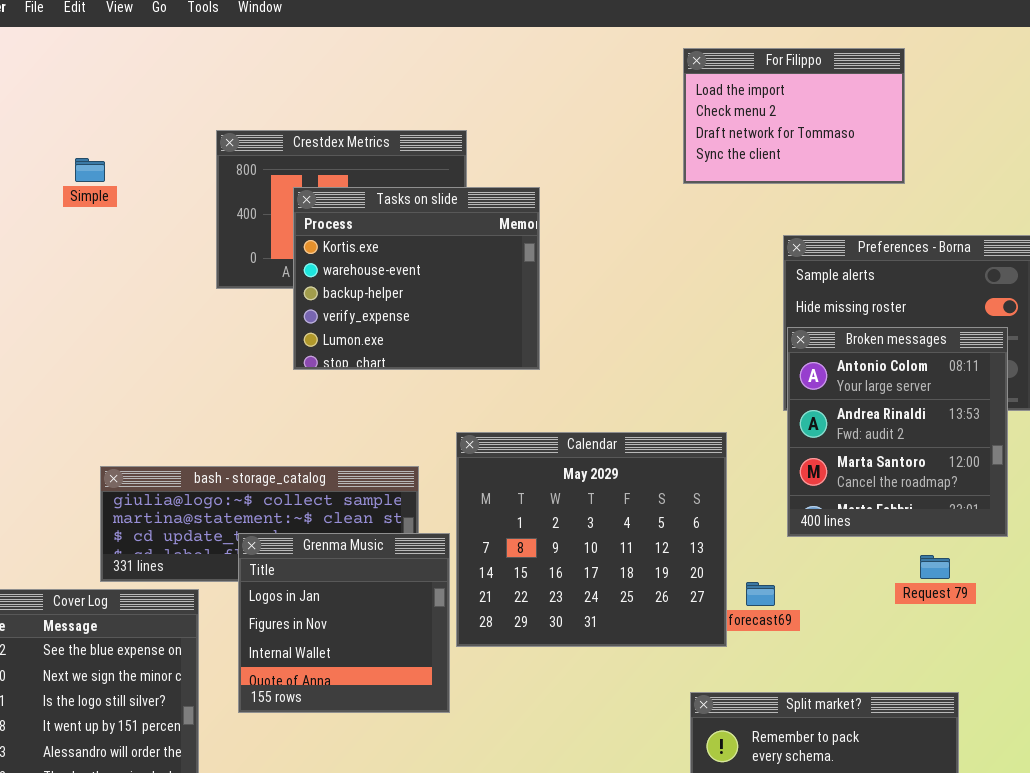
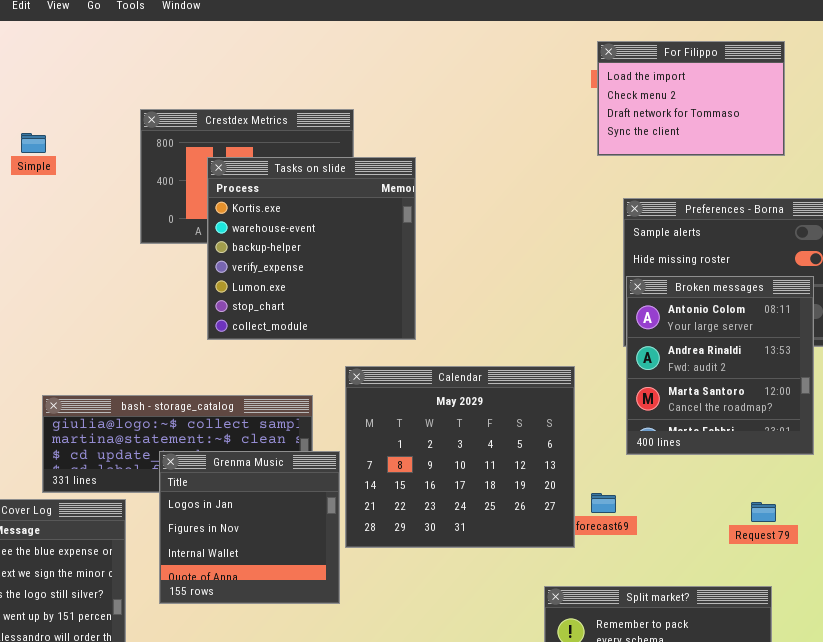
For Filippo: [683,48,905,184] -> [597,41,785,156], moved
Tasks on slide: [293,187,540,370] -> [207,157,416,340], resized
Request 79: [920,555,950,579] -> [751,502,776,522], moved

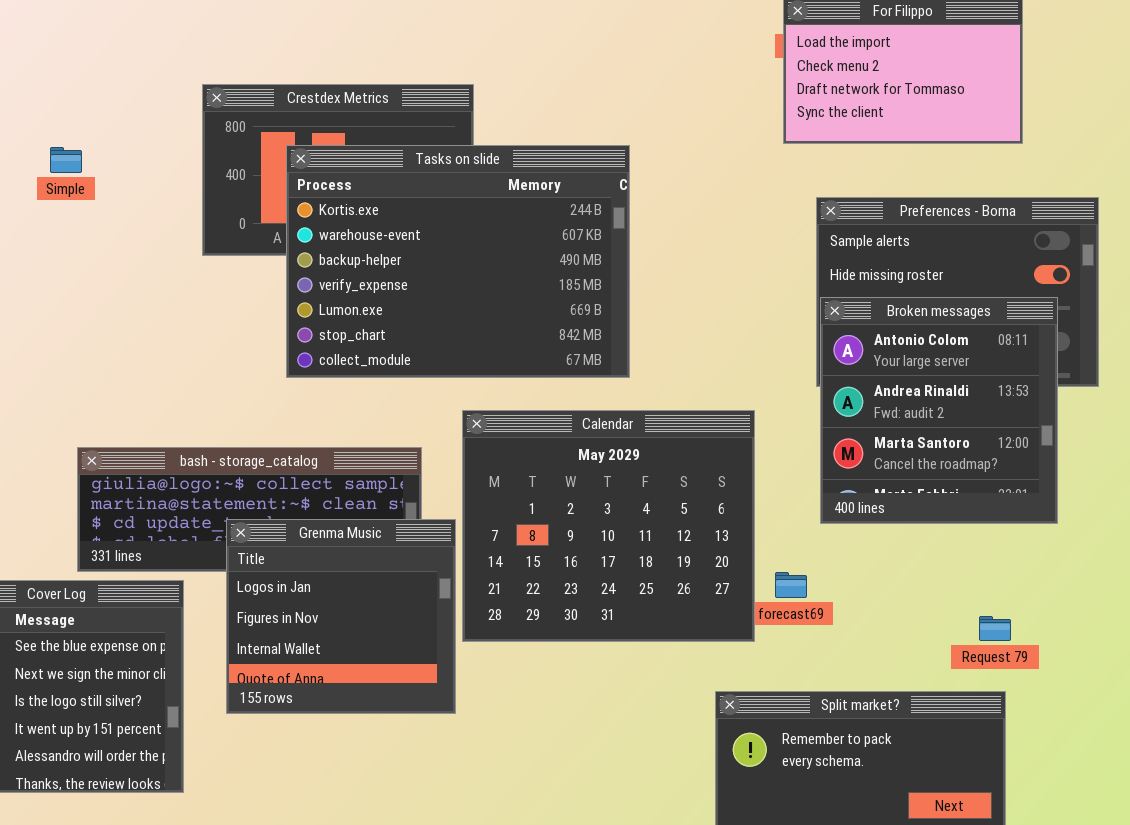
Simple: [21,133,46,153] -> [50,147,82,173], moved
Tasks on slide: [207,157,416,340] -> [286,145,630,378], resized
Request 79: [751,502,776,522] -> [979,616,1011,641], moved

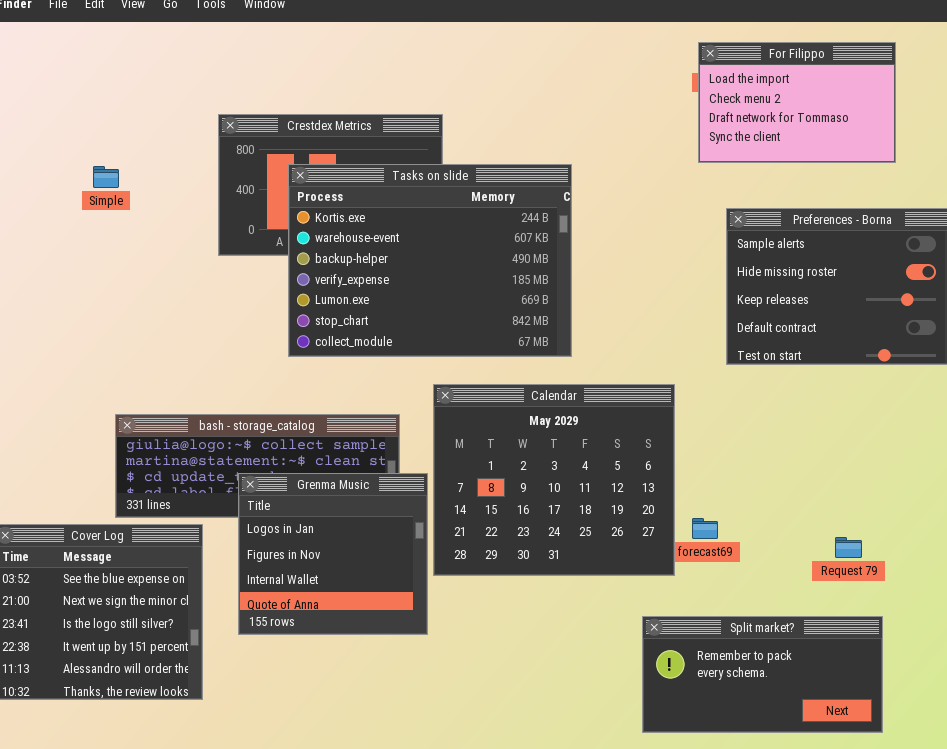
Broken messages: [820,297,1058,524] -> none, closed
Request 79: [979,616,1011,641] -> [835,537,862,558], moved

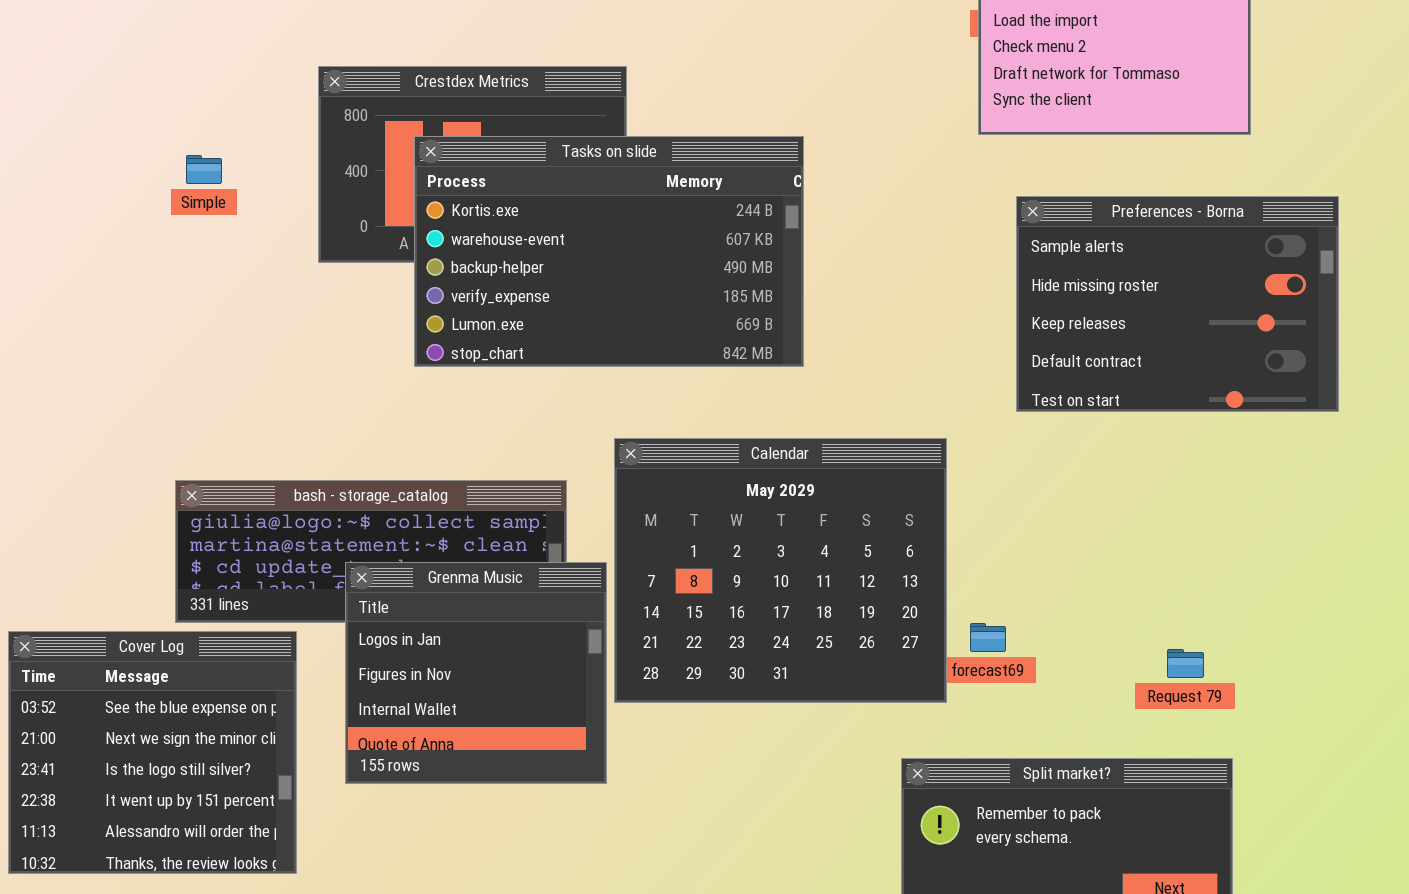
Tasks on slide: [288,164,572,357] -> [414,136,804,367], resized
Simple: [93,166,119,188] -> [186,155,222,184], moved

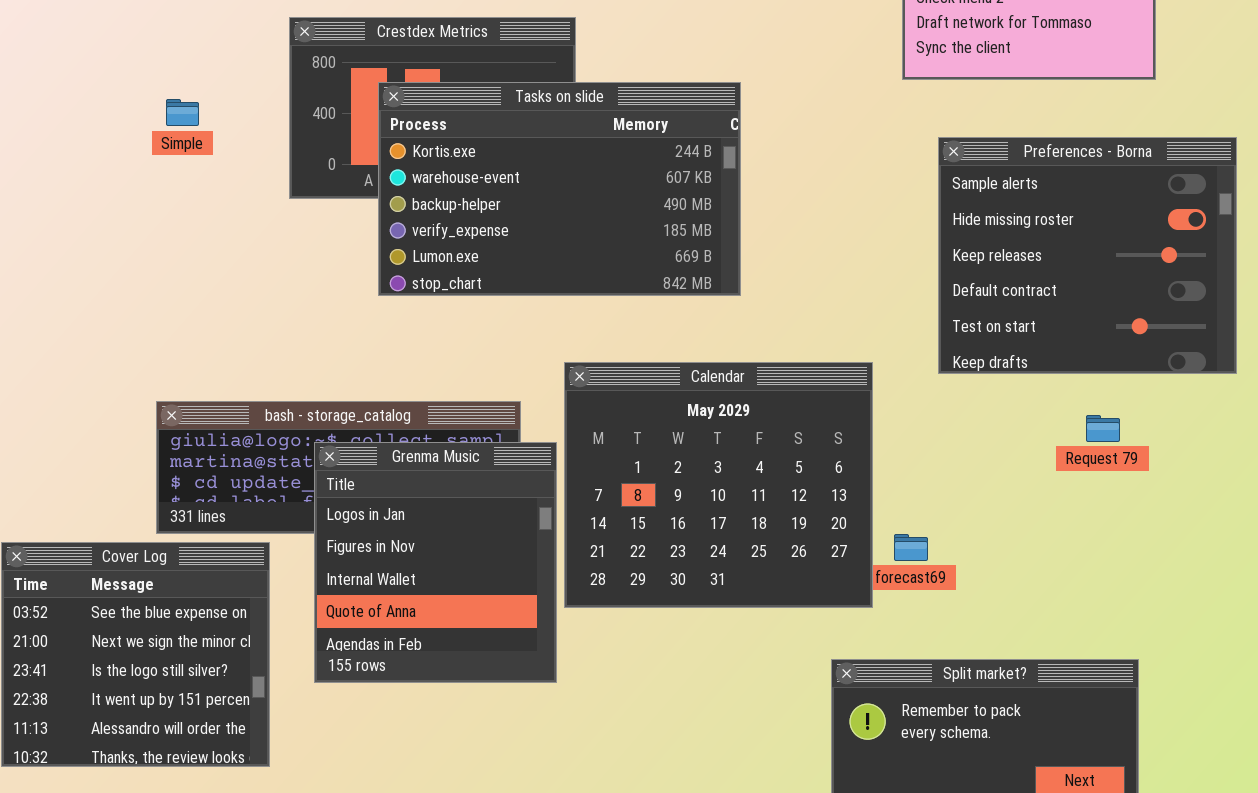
Preferences - Borna: [1016,196,1339,412] -> [938,137,1237,374], resized
Grenma Music: [345,562,607,784] -> [314,442,557,683], resized
Request 79: [1167,649,1204,678] -> [1086,415,1120,442], moved

